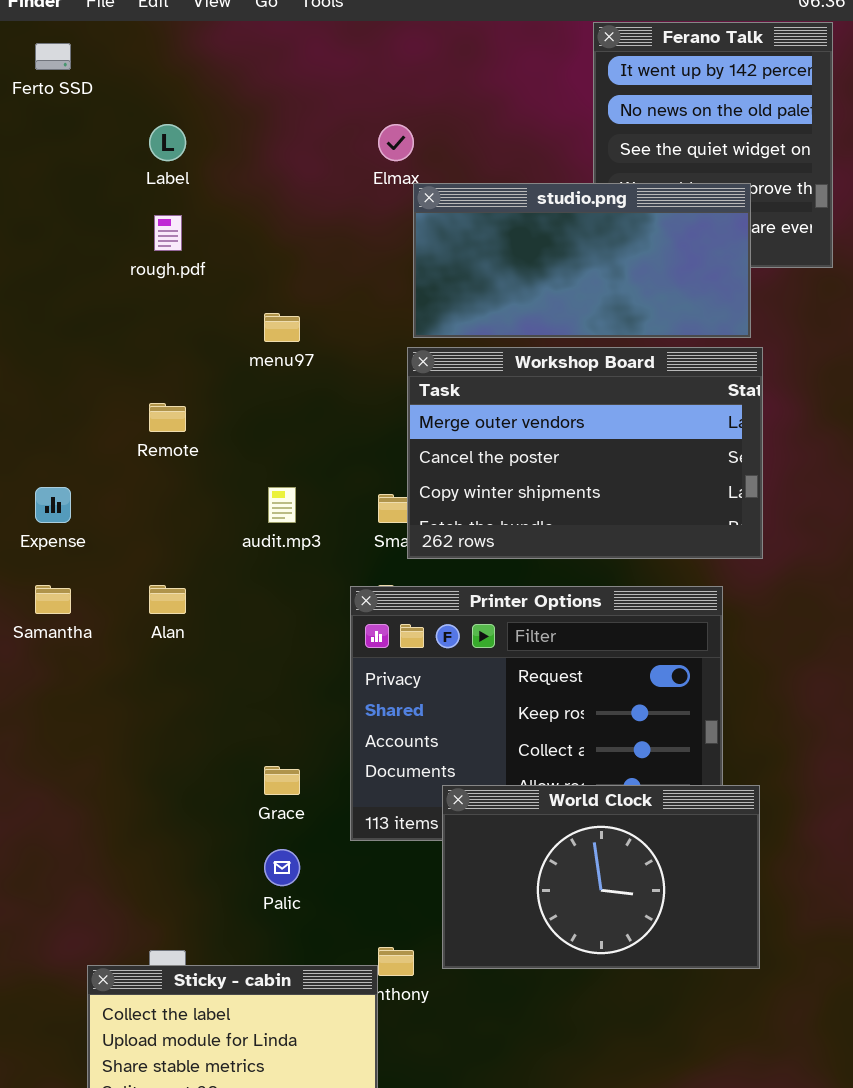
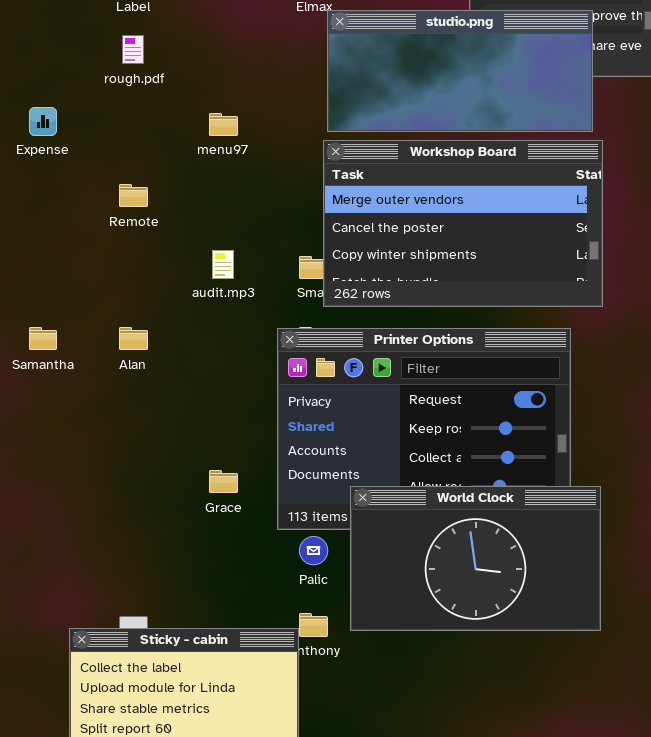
Expense: [35,487,71,523] -> [29,107,57,136], moved
Palic: [264,849,300,886] -> [299,536,328,565], moved

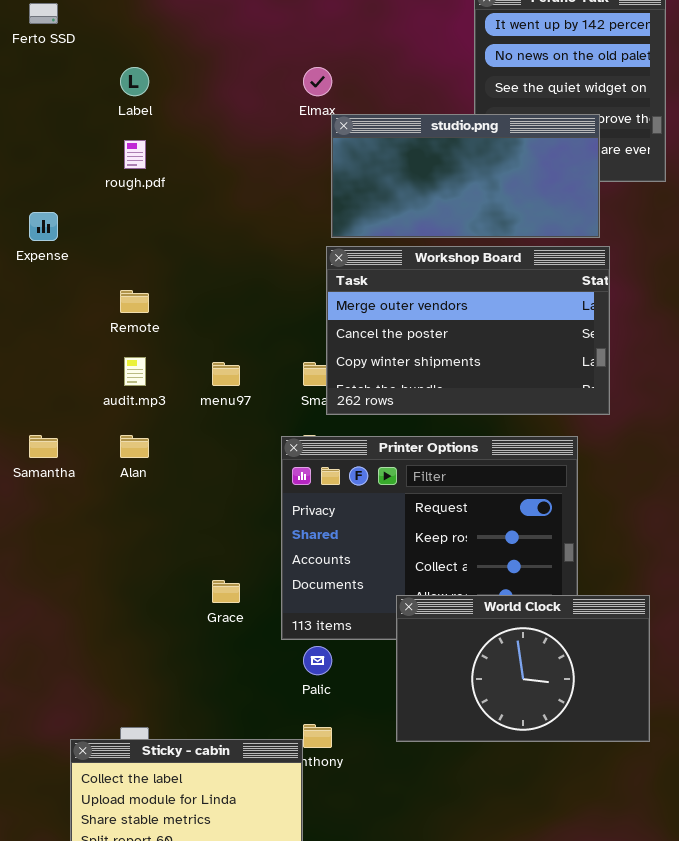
menu97: [209,113,238,136] -> [212,362,240,386], moved
audit.mp3: [212,250,234,279] -> [124,357,146,386], moved
World Clock: [350,486,601,631] -> [396,595,650,742], moved

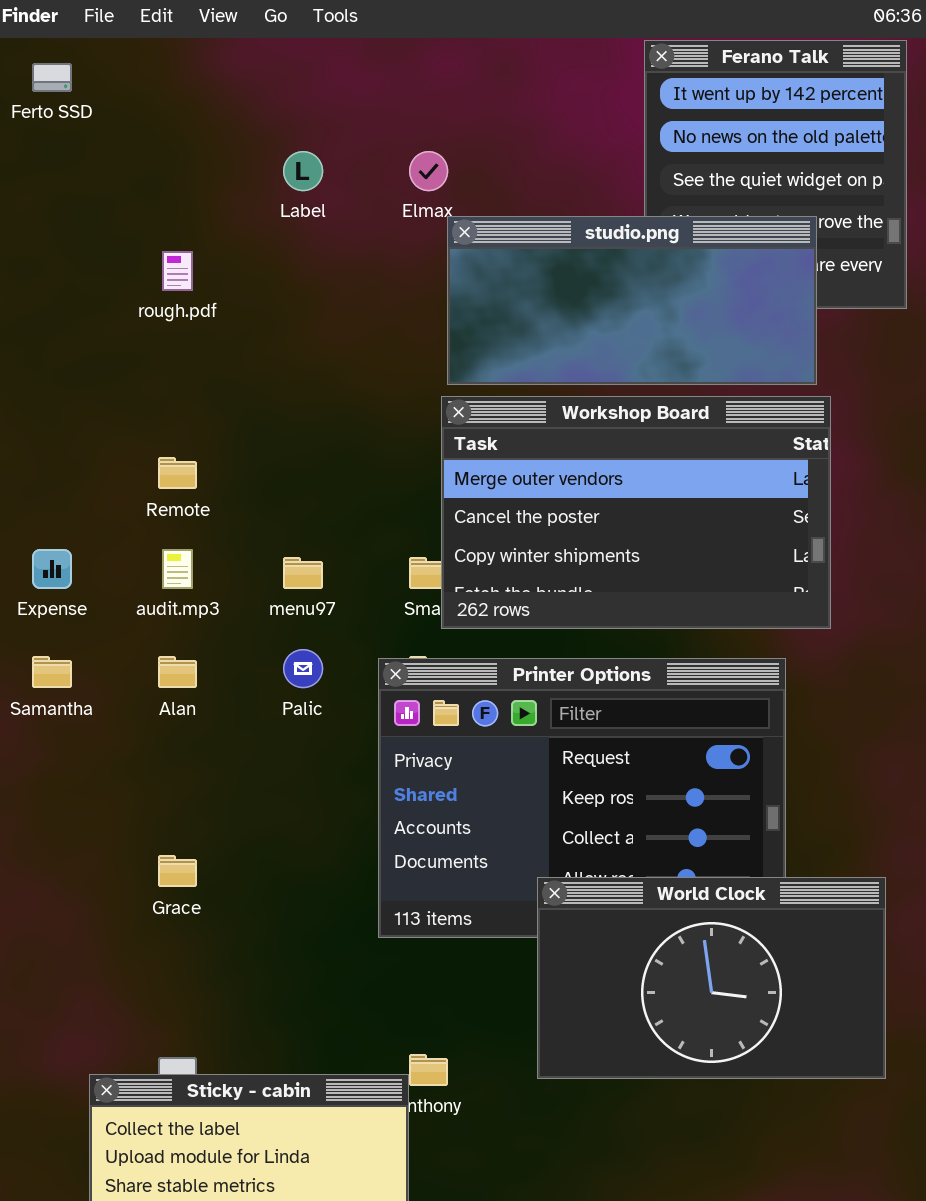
Label: [120,67,149,96] -> [283,151,323,191], moved
Expense: [29,212,58,241] -> [32,549,72,589], moved
Grace: [212,580,240,603] -> [158,855,197,887], moved
Palic: [303,646,332,675] -> [283,649,323,688], moved

